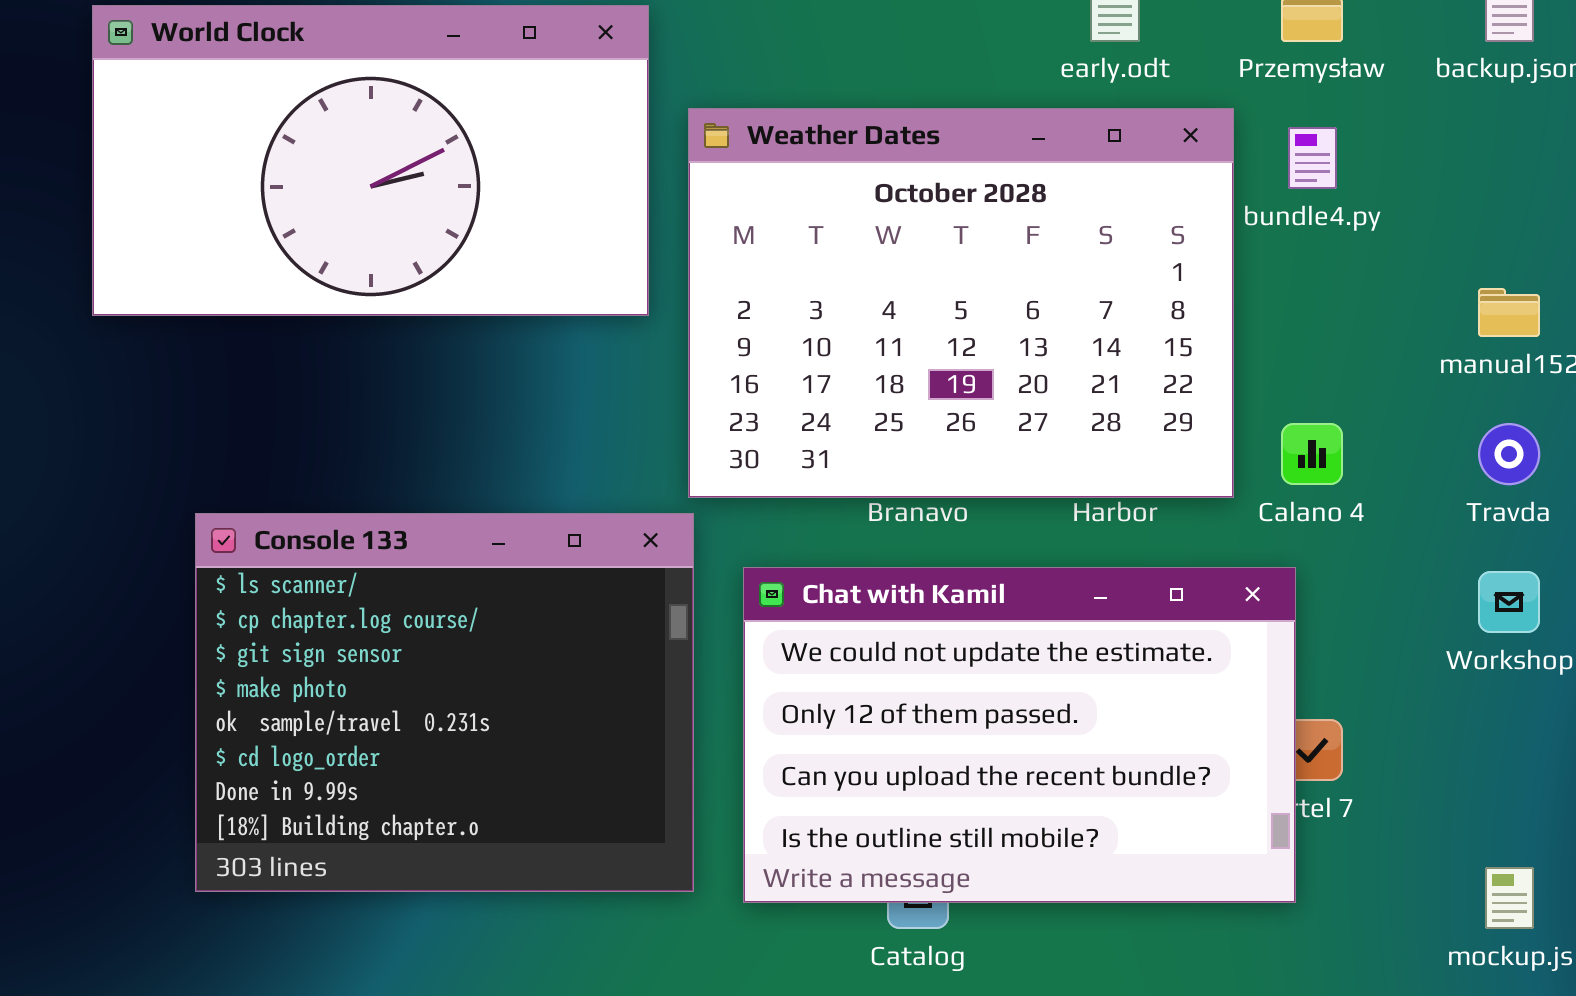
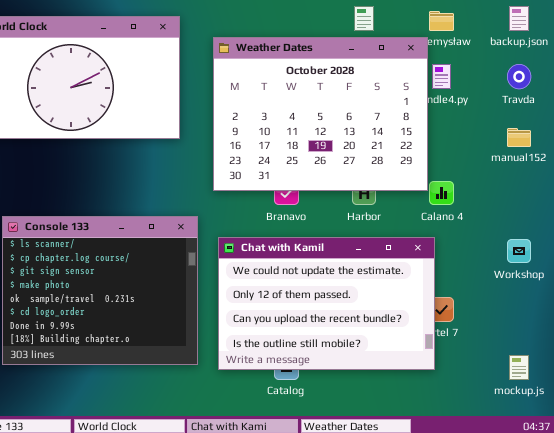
Weather Dates: [688,108,1234,498] -> [213,37,428,191], moved
Travda: [1478,423,1540,485] -> [507,64,531,89], moved

